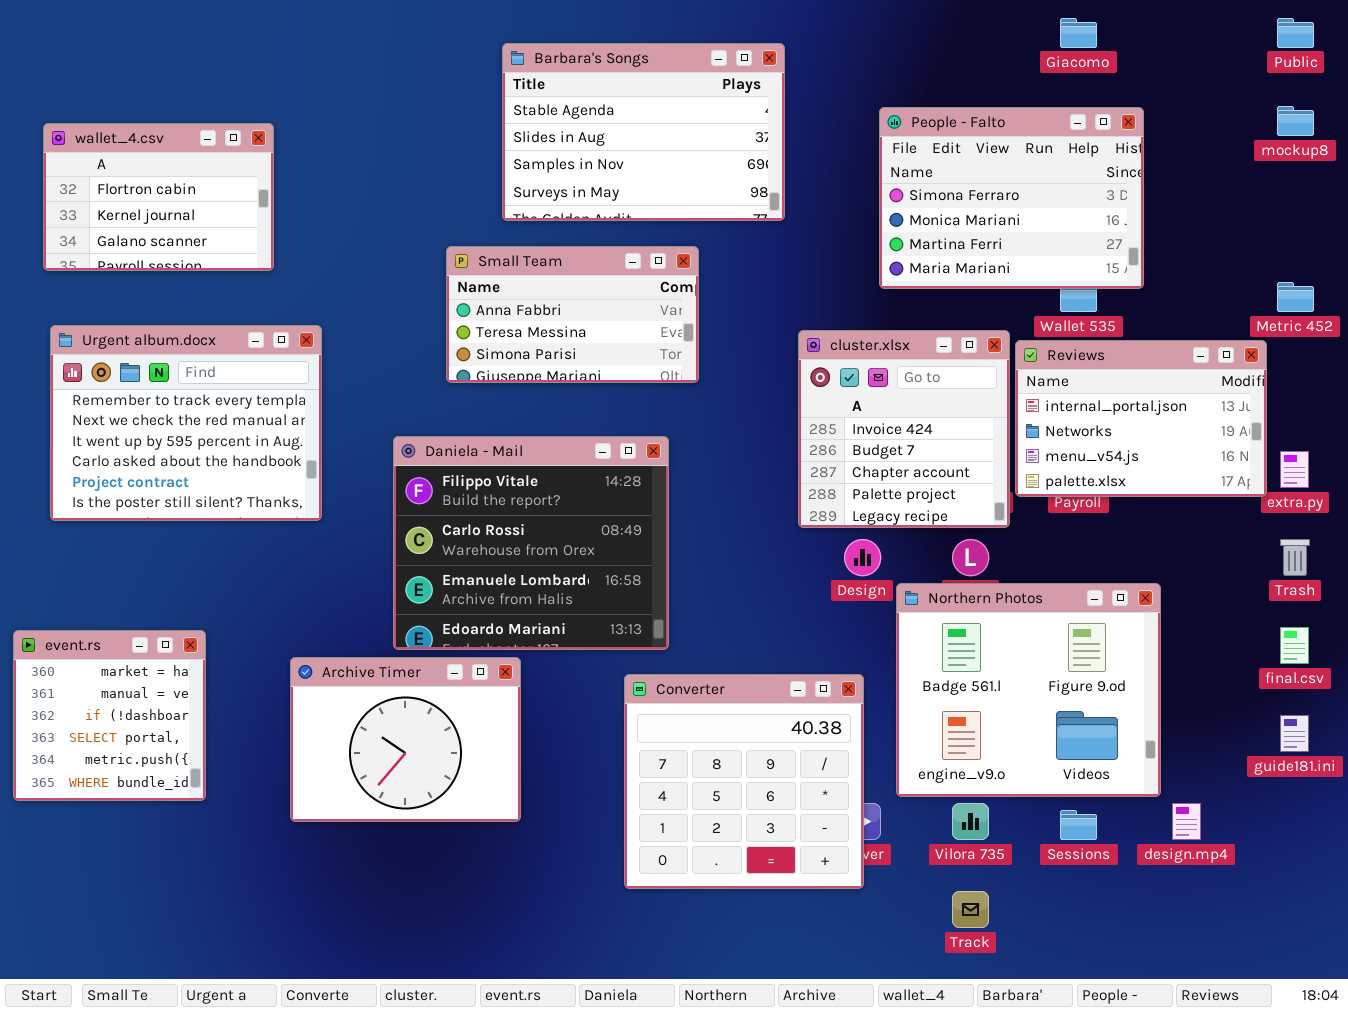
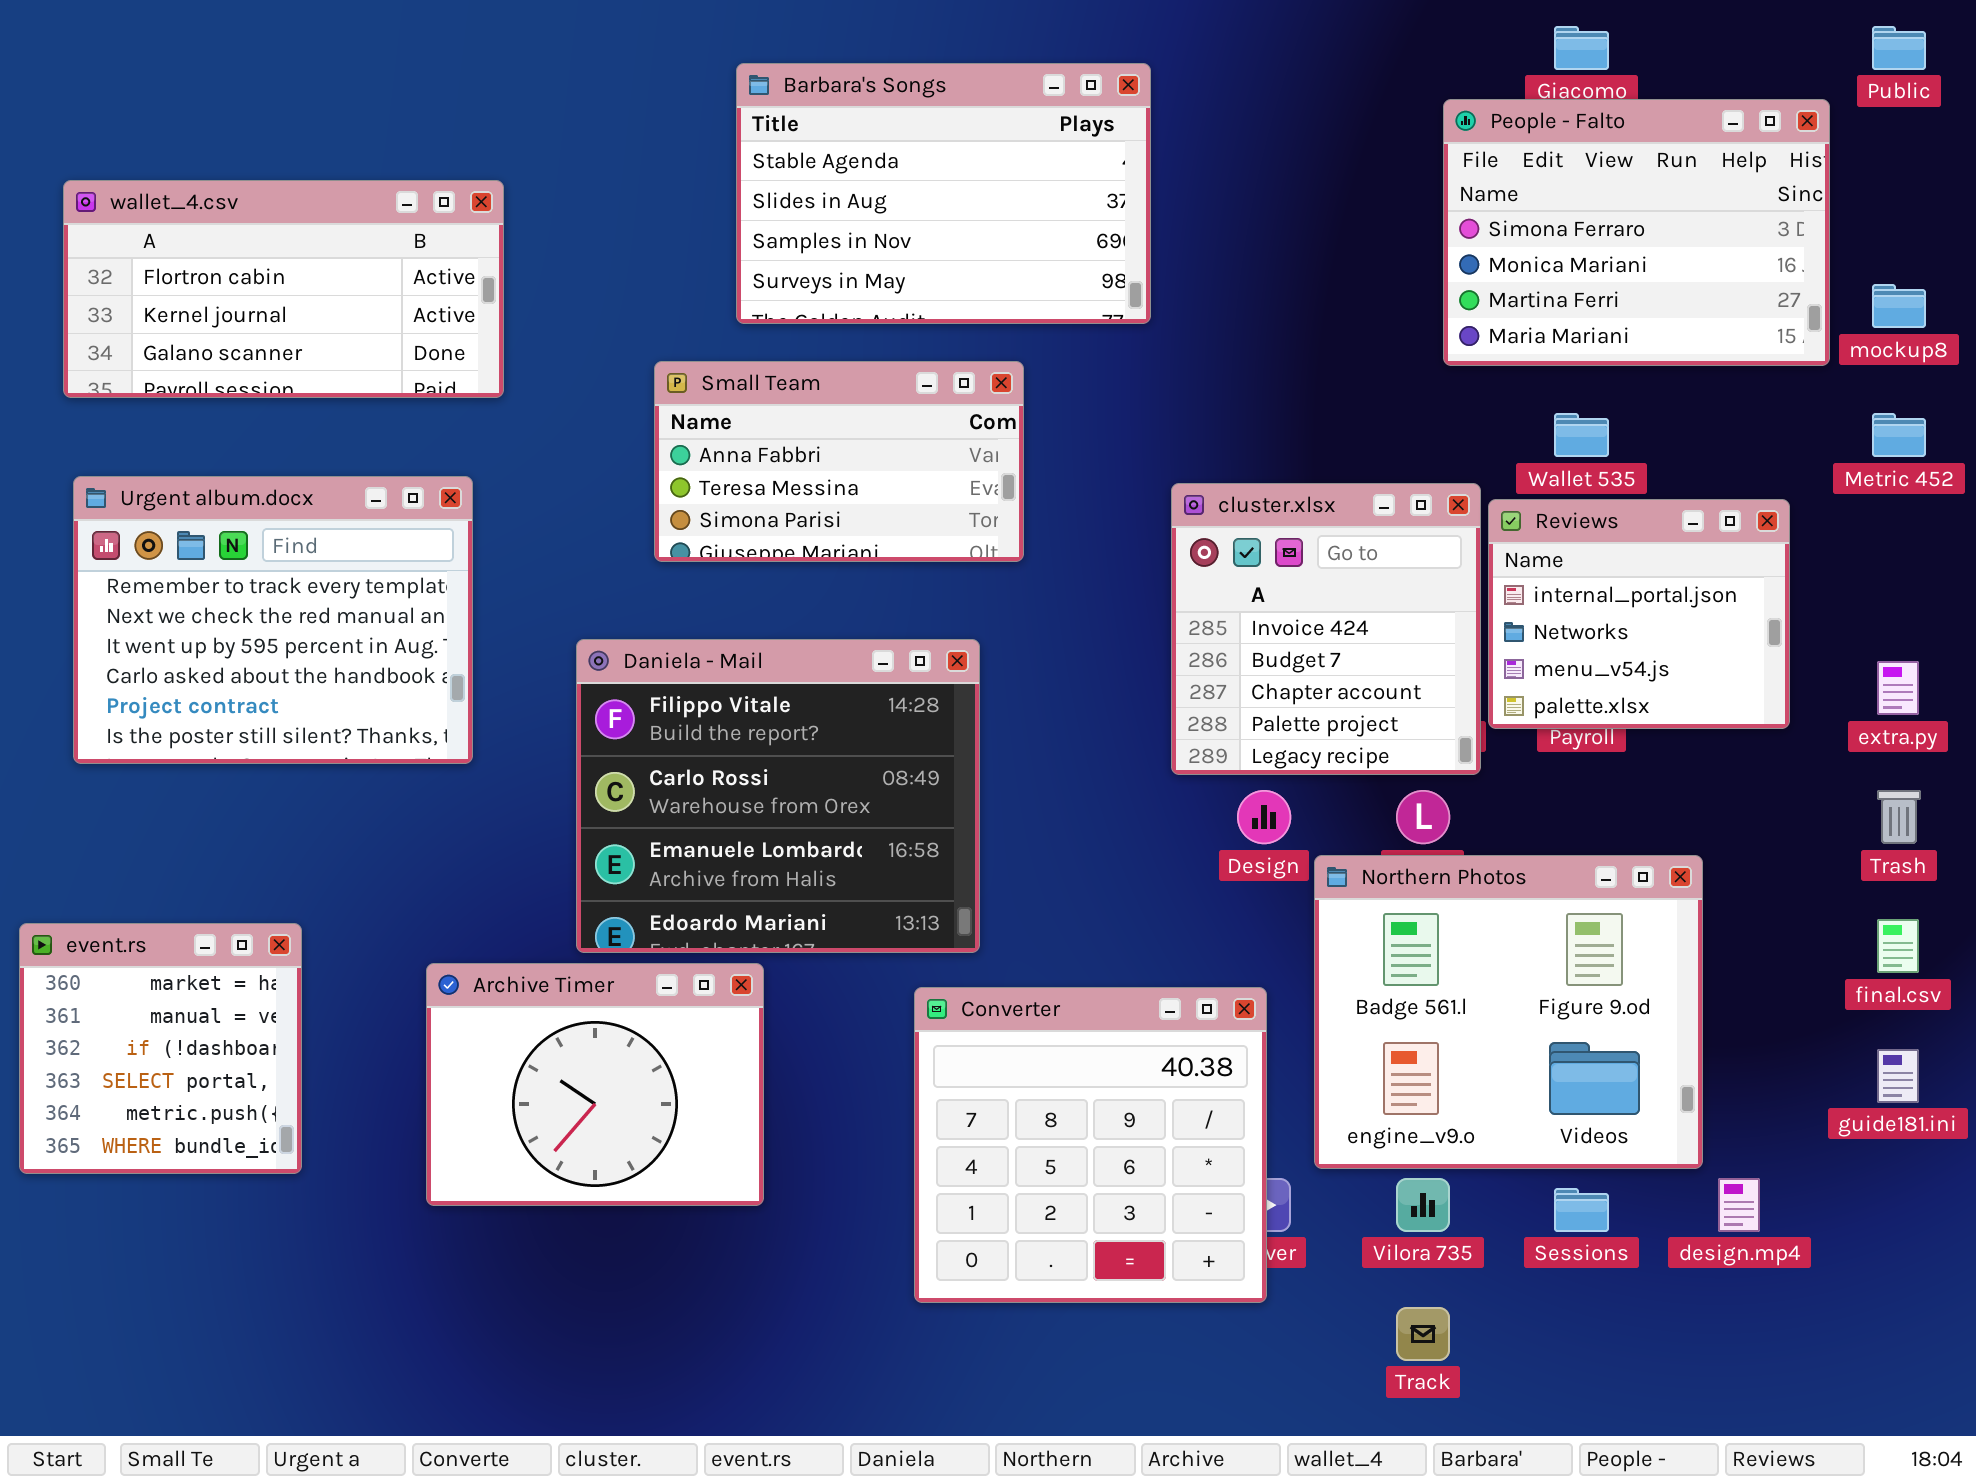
mockup8: [1277,106,1314,136] -> [1872,284,1926,328], moved
People - Falto: [879,107,1144,289] -> [1443,99,1830,366], moved
wallet_4.csv: [43,123,274,271] -> [63,180,504,398], resized
Reviews: [1015,340,1267,497] -> [1488,499,1790,729], resized

